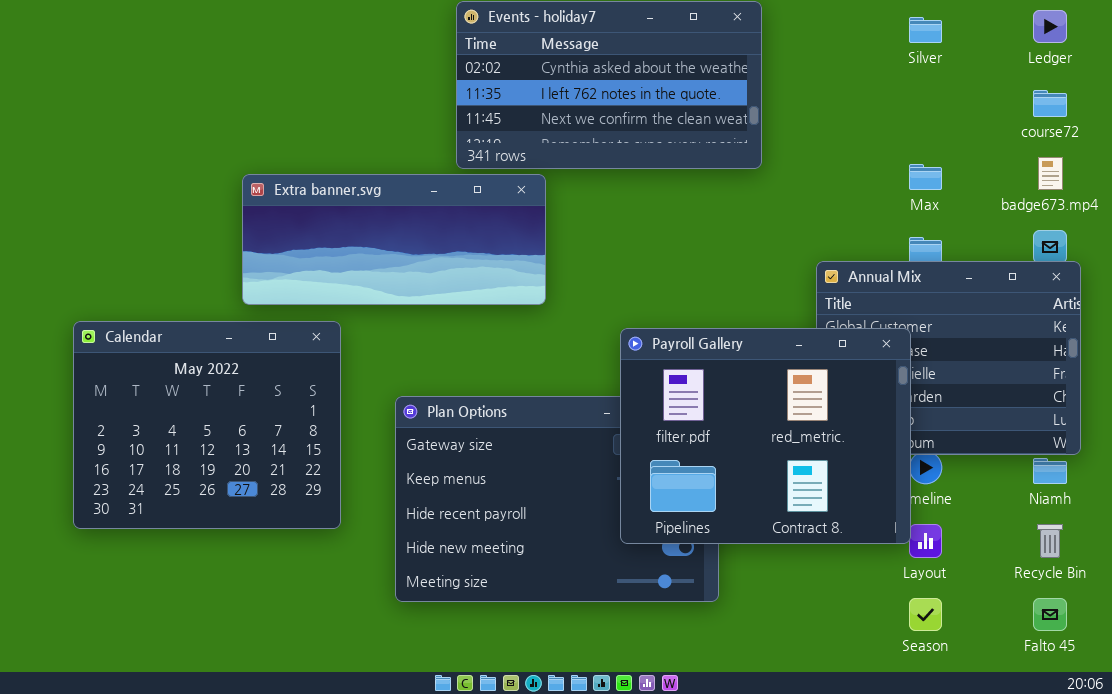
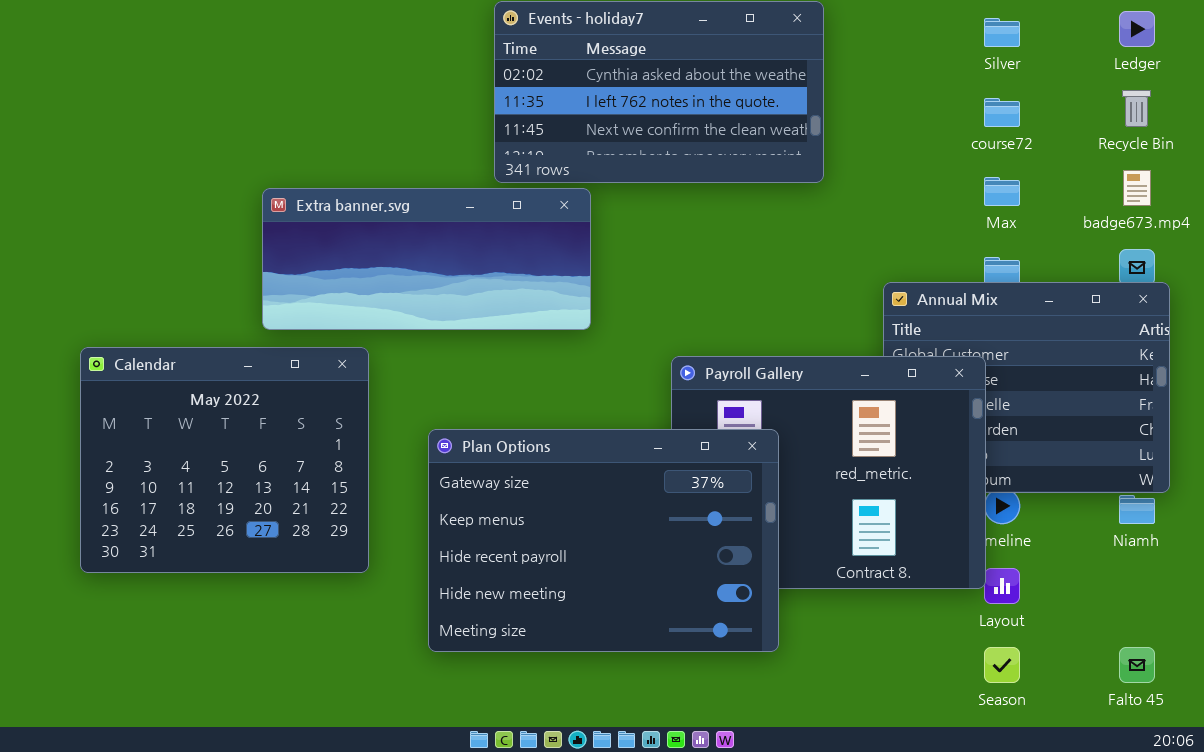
course72: [1033,90,1067,117] -> [984,98,1020,127], moved
Plan Options: [395,396,719,602] -> [428,429,779,652], raised
Recycle Bin: [1037,524,1063,558] -> [1122,90,1151,127], moved

